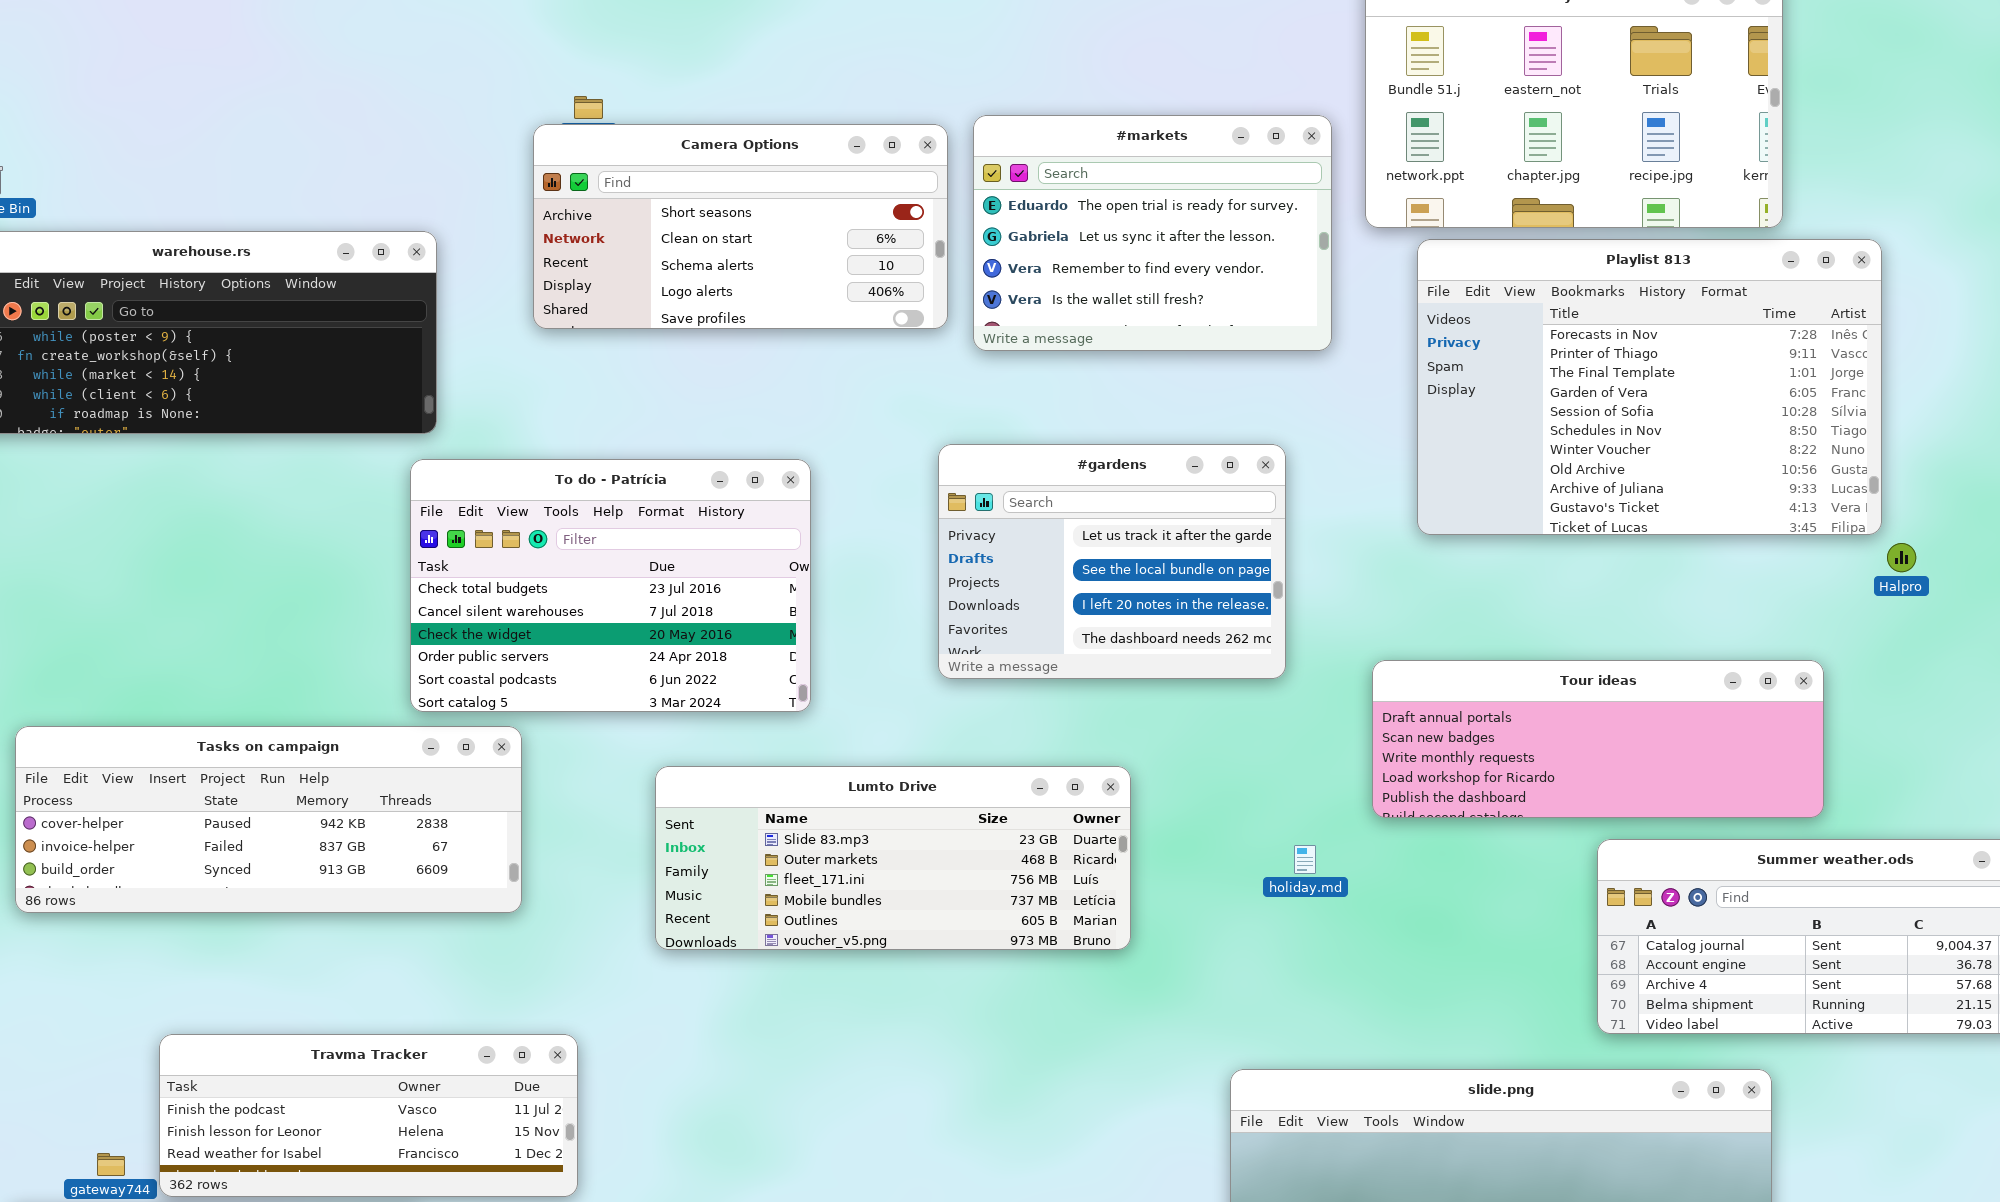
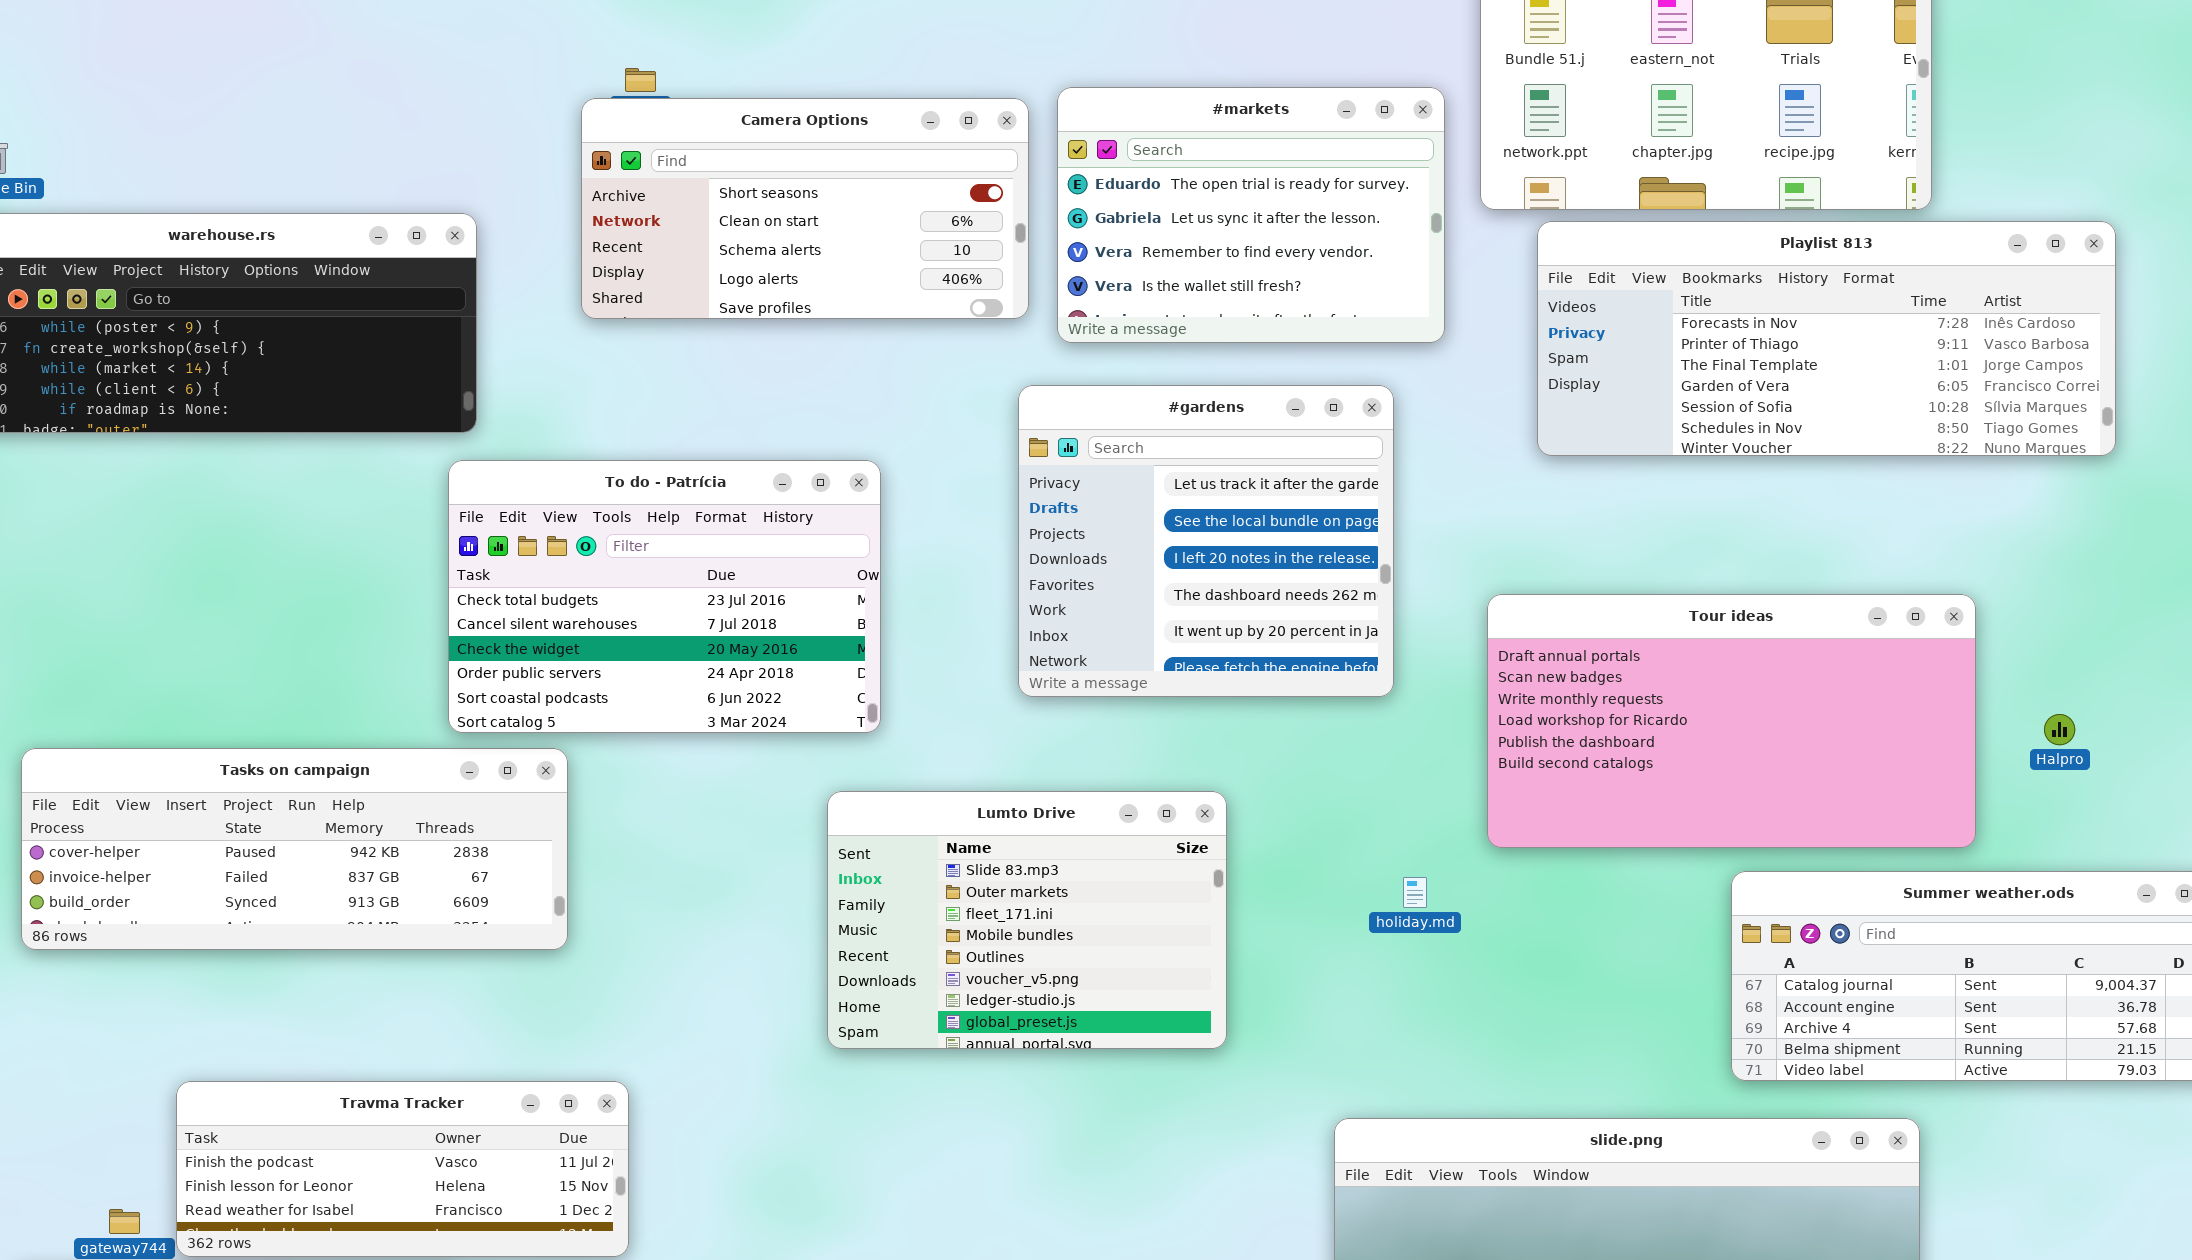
Playlist 813: [1417,239,1882,535] -> [1537,221,2116,456], resized
#gardens: [938,444,1286,679] -> [1018,385,1394,697], resized
Halpro: [1887,543,1916,572] -> [2044,714,2075,745], moved
Tour ideas: [1372,660,1824,818] -> [1487,594,1976,848], resized
Lumto Drive: [655,766,1131,950] -> [827,791,1227,1049], resized

